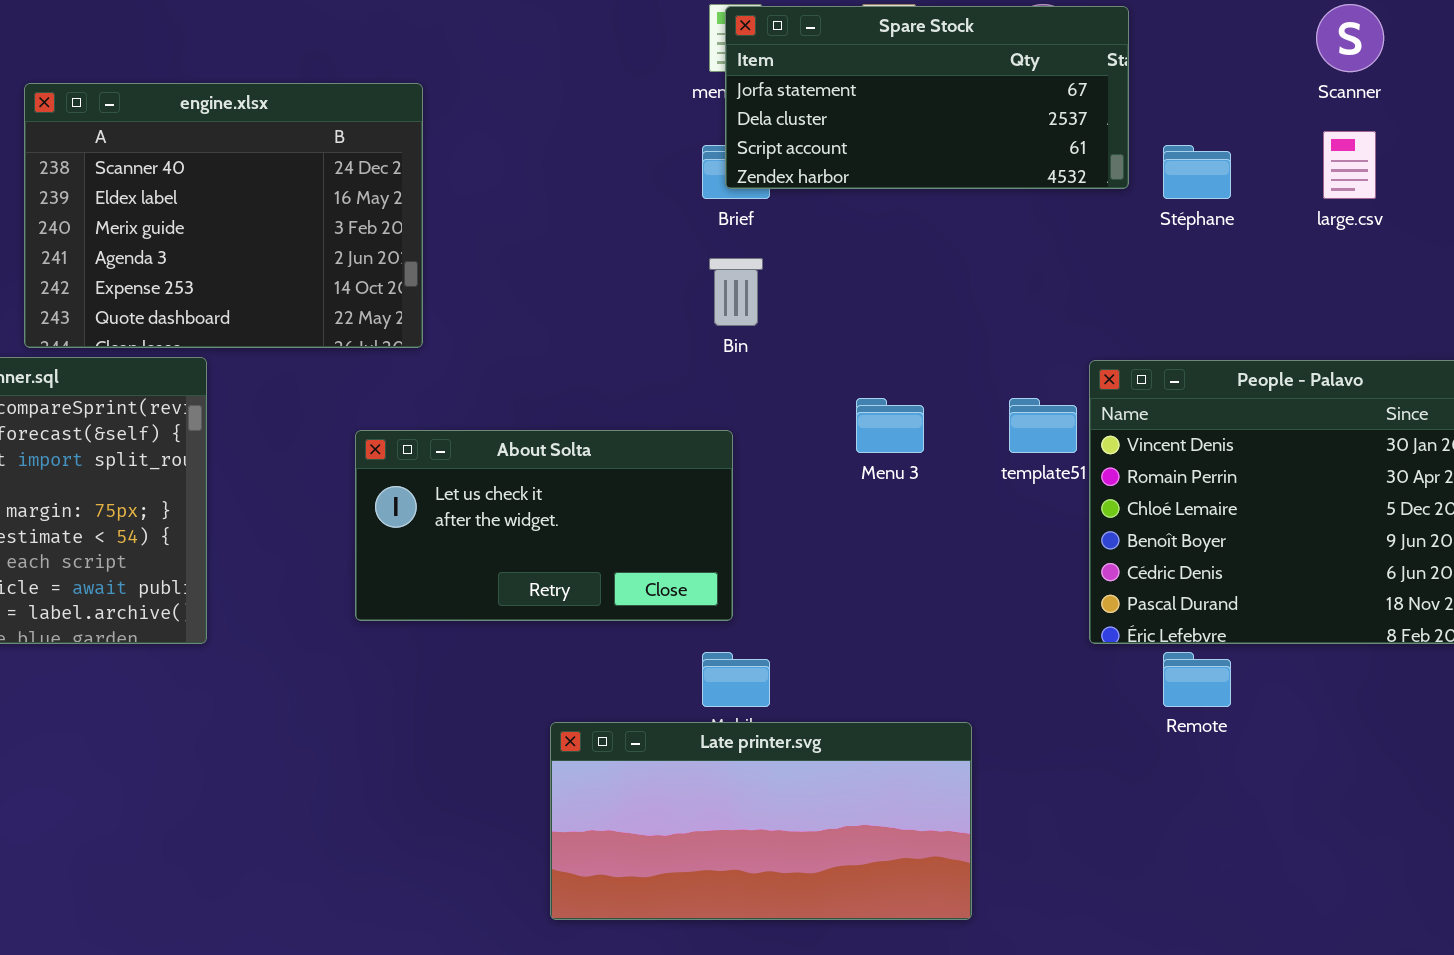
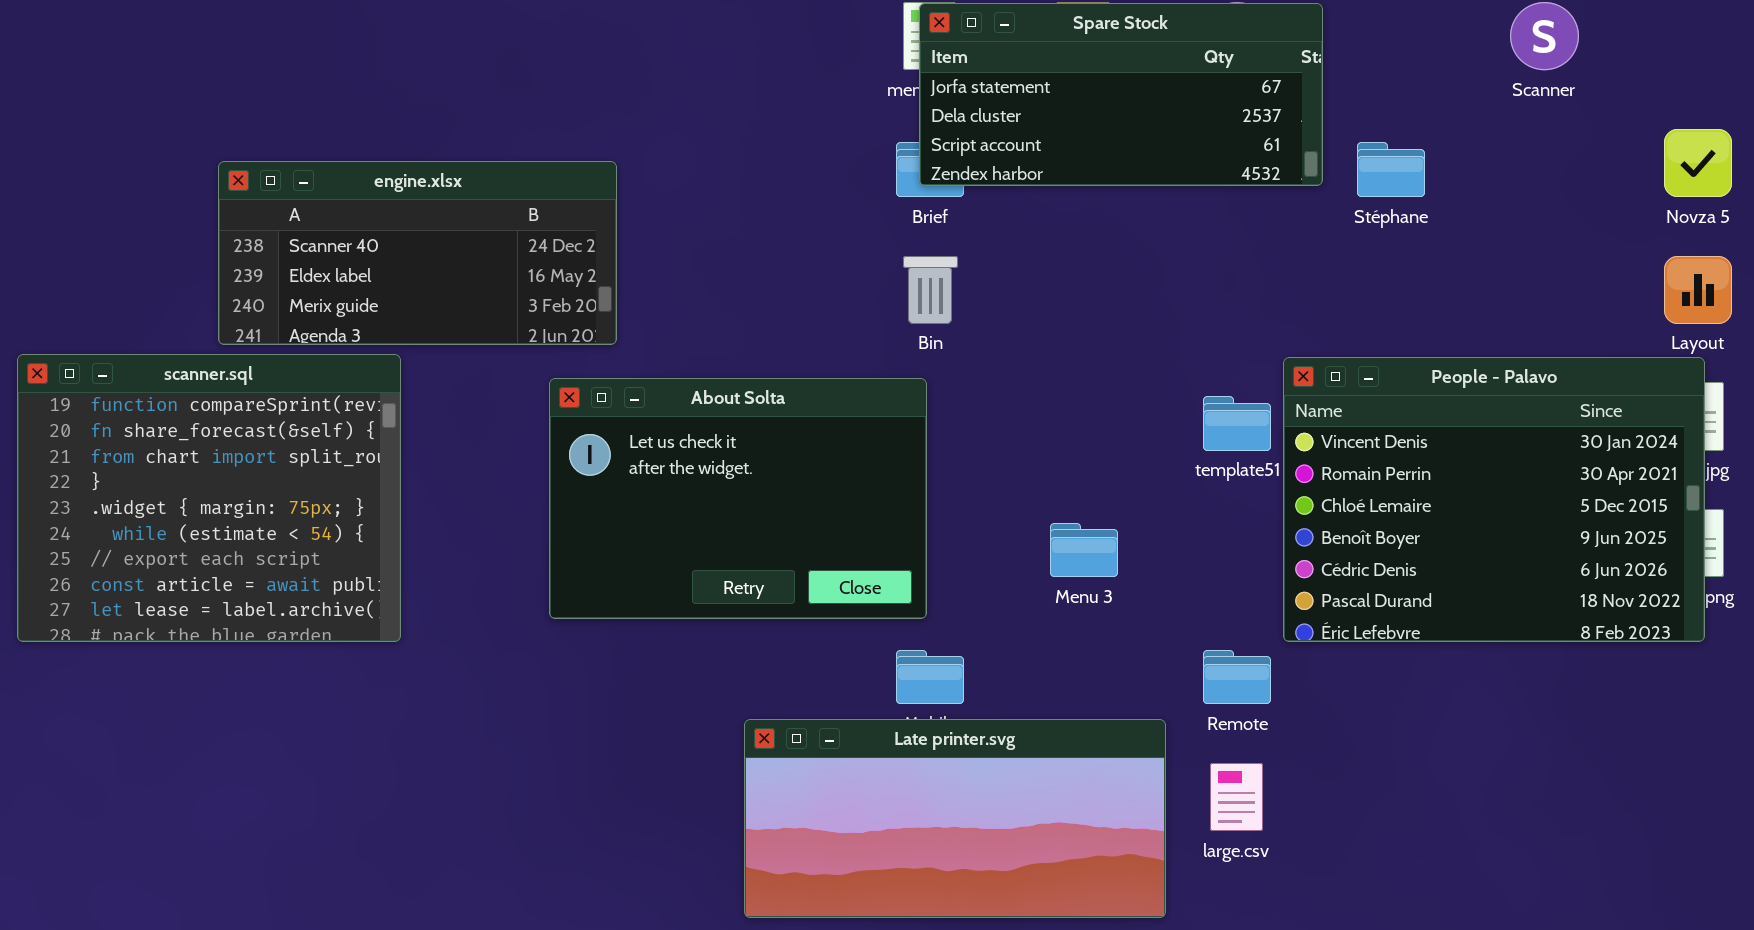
engine.xlsx: [24,83,423,348] -> [218,161,617,345], resized
large.csv: [1323,131,1376,199] -> [1210,763,1263,831], moved
Menu 3: [856,398,924,453] -> [1050,523,1118,577], moved
About Solta: [355,430,733,621] -> [549,378,927,619], resized
Remote: [1163,652,1231,707] -> [1203,650,1271,704], moved

